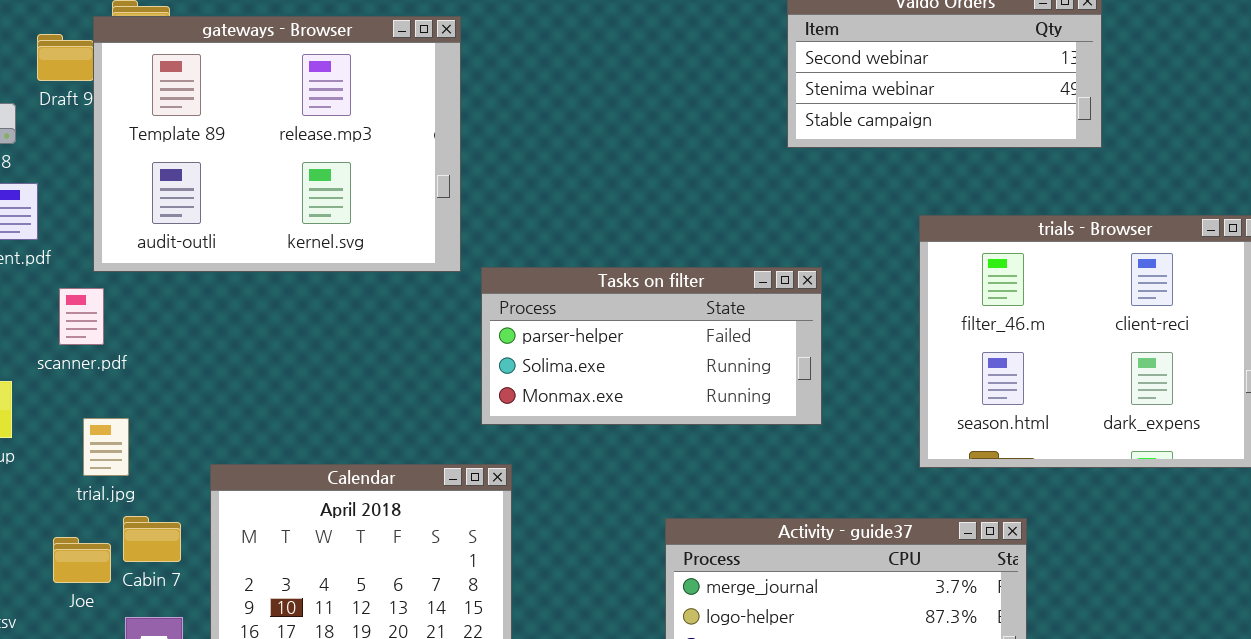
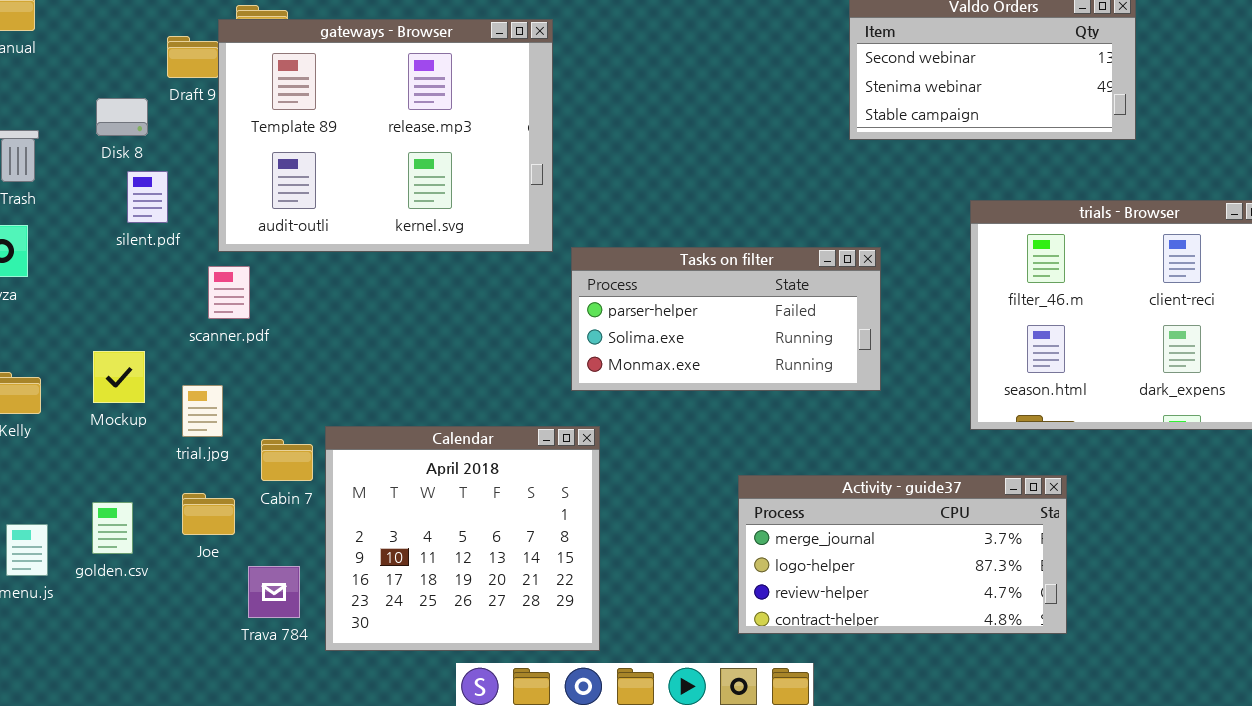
scanner.pdf: [59,288,104,345] -> [208,266,250,319], moved
trial.jpg: [83,418,129,476] -> [182,385,223,437], moved
Cabin 7: [123,516,181,562] -> [261,439,313,481], moved

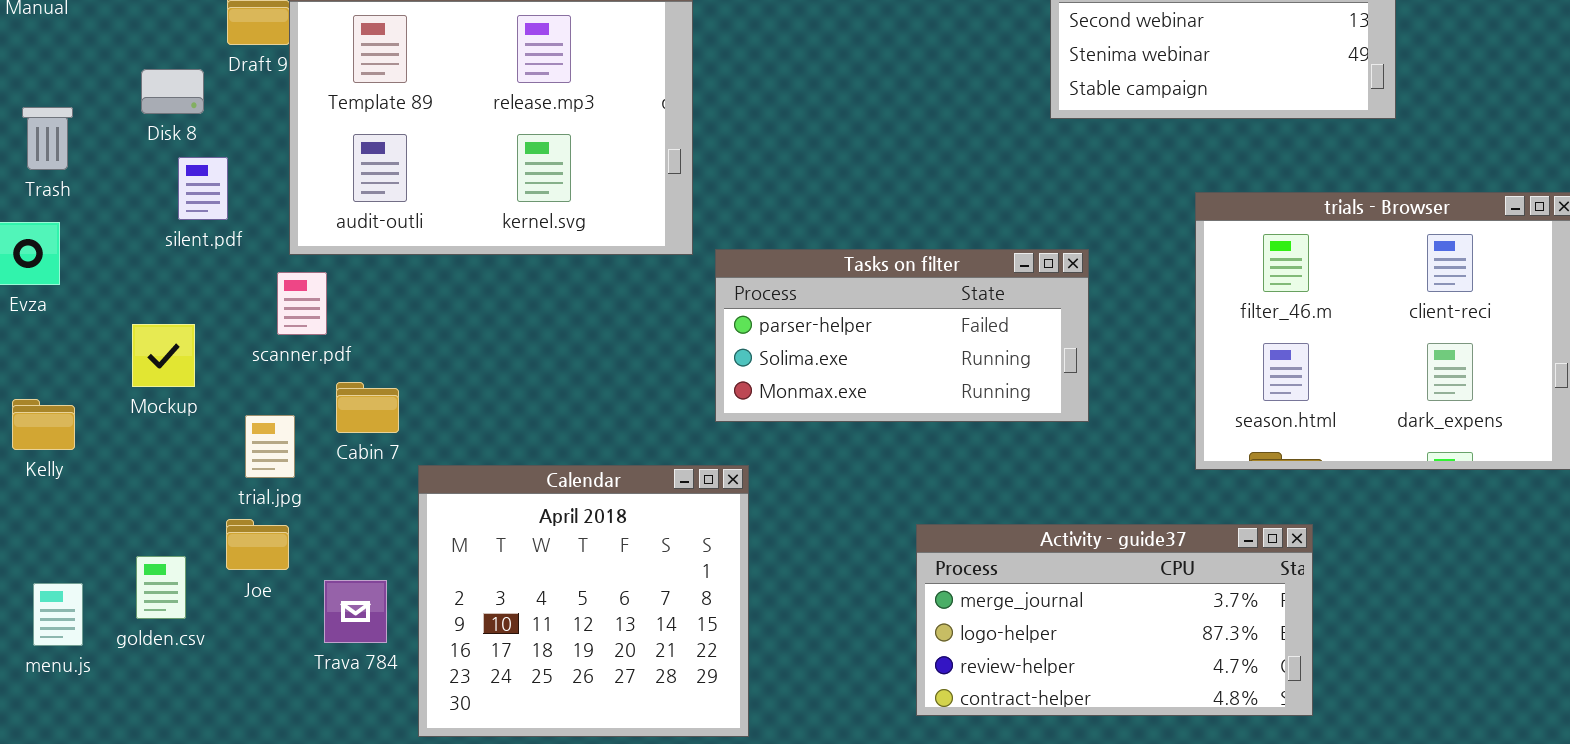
Mockup: [93,351,145,403] -> [132,324,195,387], moved
Cabin 7: [261,439,313,481] -> [336,382,399,433], moved
Joe: [182,493,235,535] -> [226,519,289,570], moved
Trava 784: [248,566,300,618] -> [324,580,387,643], moved

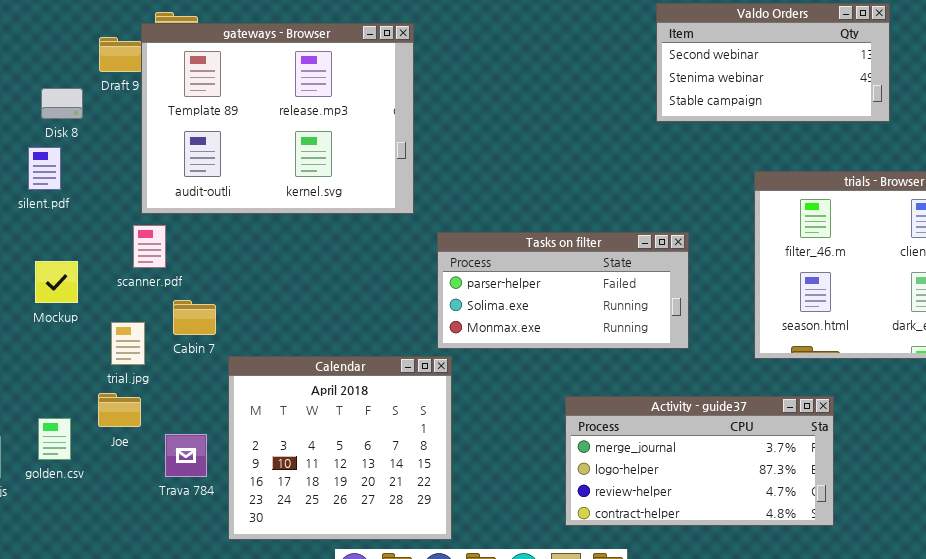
silent.pdf: [178,157,228,220] -> [28,147,61,190], moved
Tasks on filter: [715,249,1089,422] -> [437,232,689,349], moved

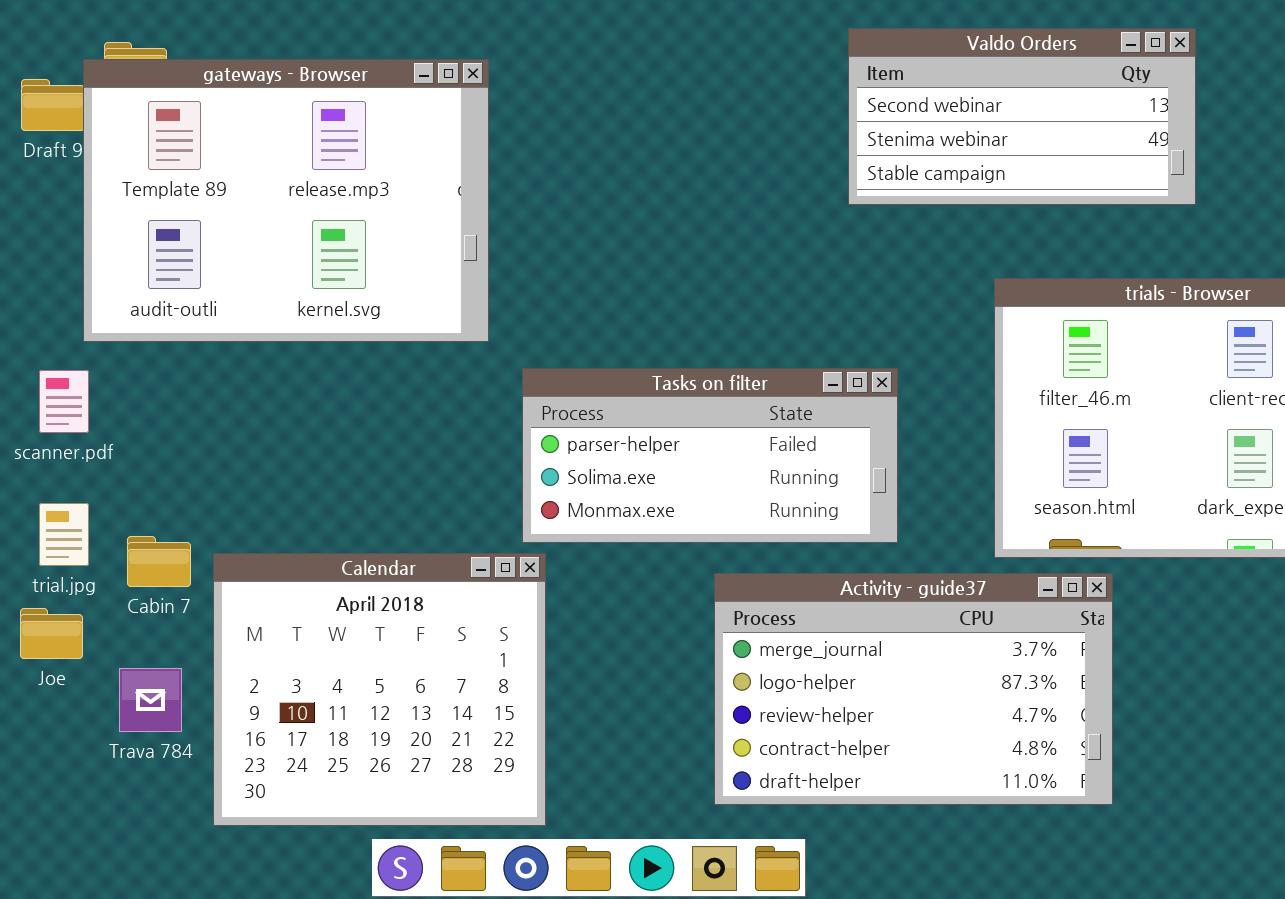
scanner.pdf: [133,225,166,268] -> [39,370,89,433], moved
Cabin 7: [173,300,216,335] -> [127,536,191,587], moved
Activity - guide37: [565,396,834,526] -> [714,573,1113,805], resized

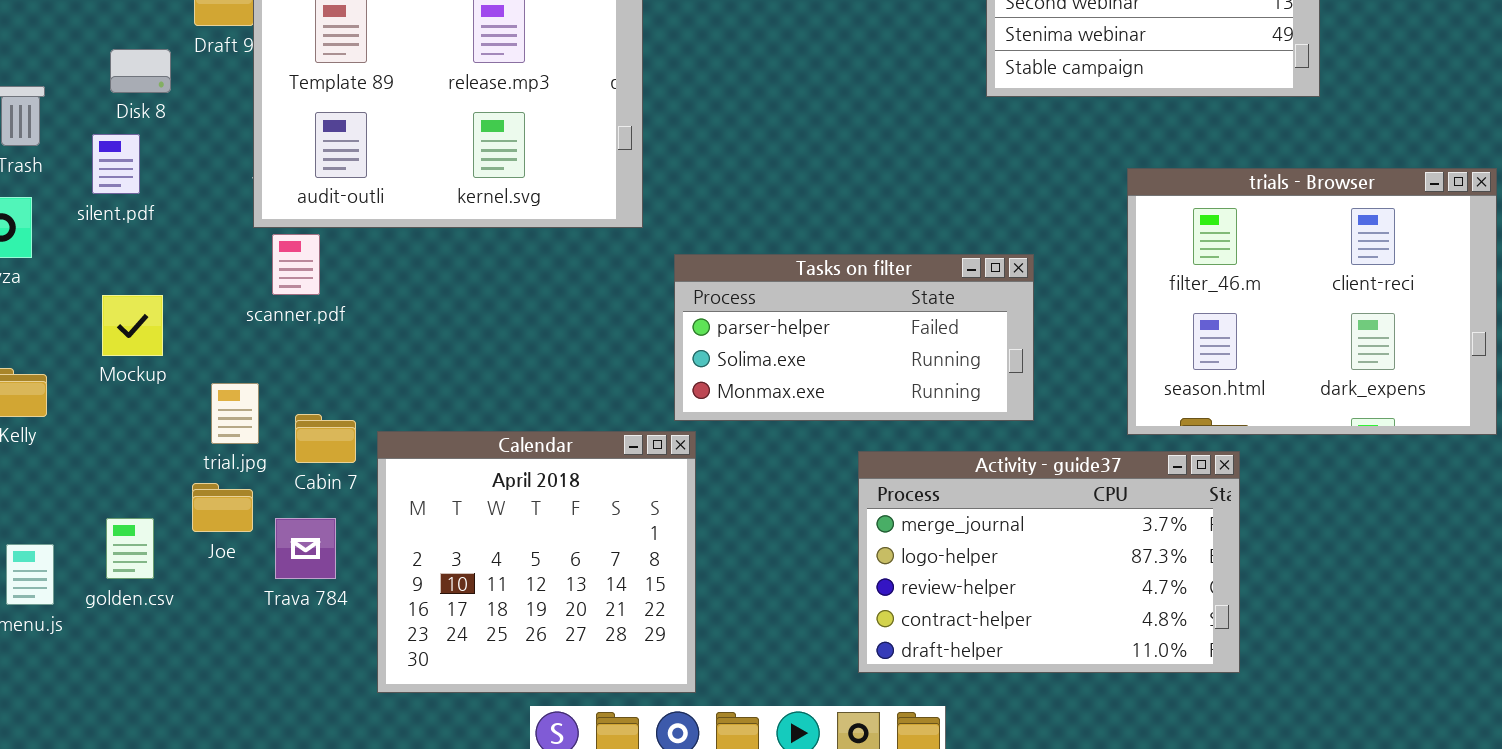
scanner.pdf: [39,370,89,433] -> [272,234,320,295], moved
Trava 784: [119,668,182,732] -> [275,518,336,579], moved

